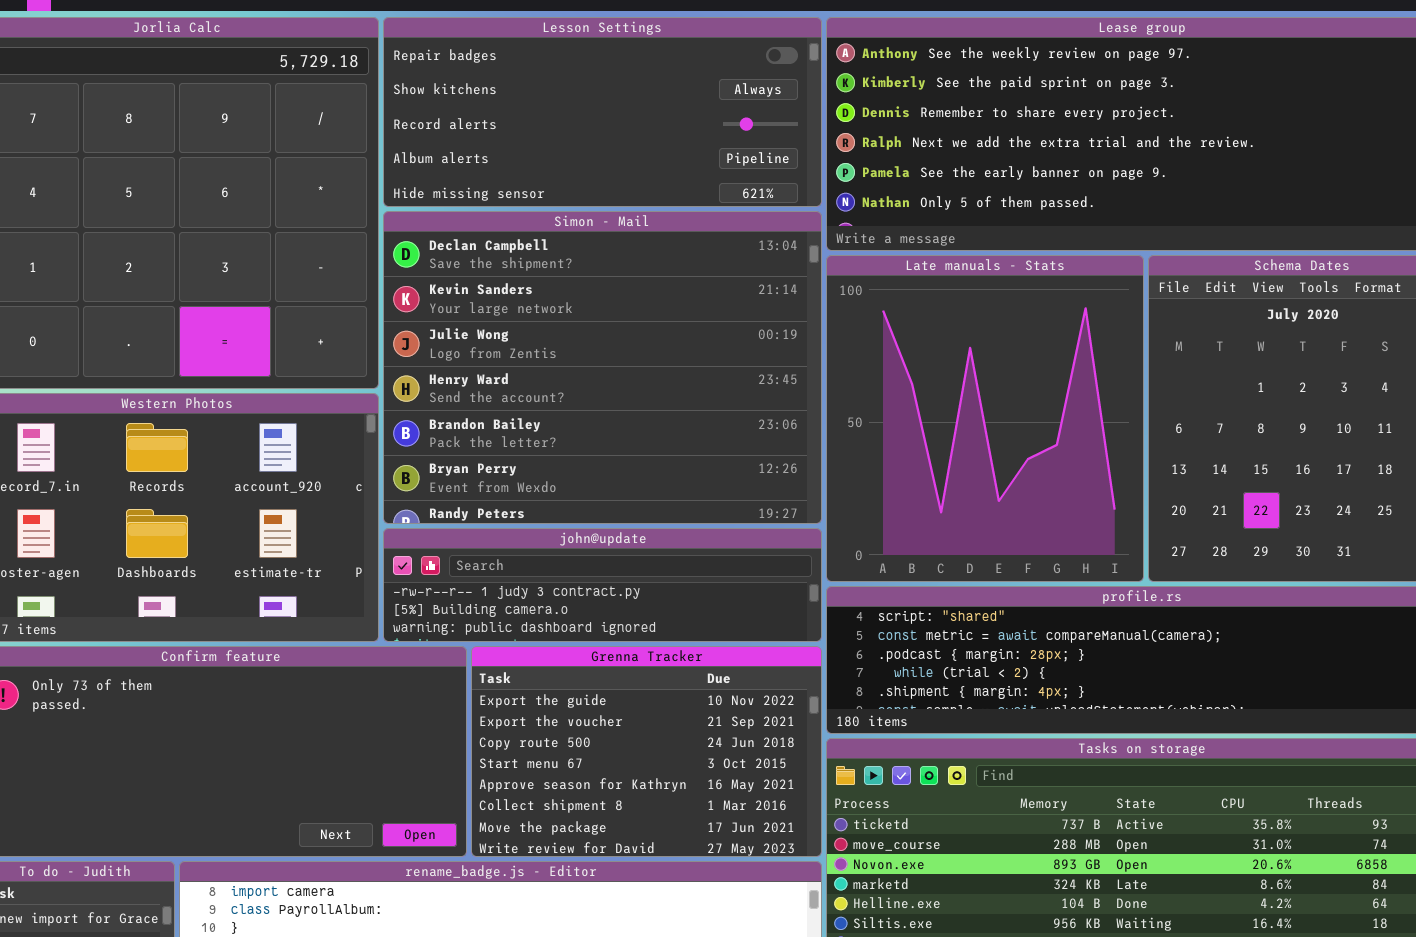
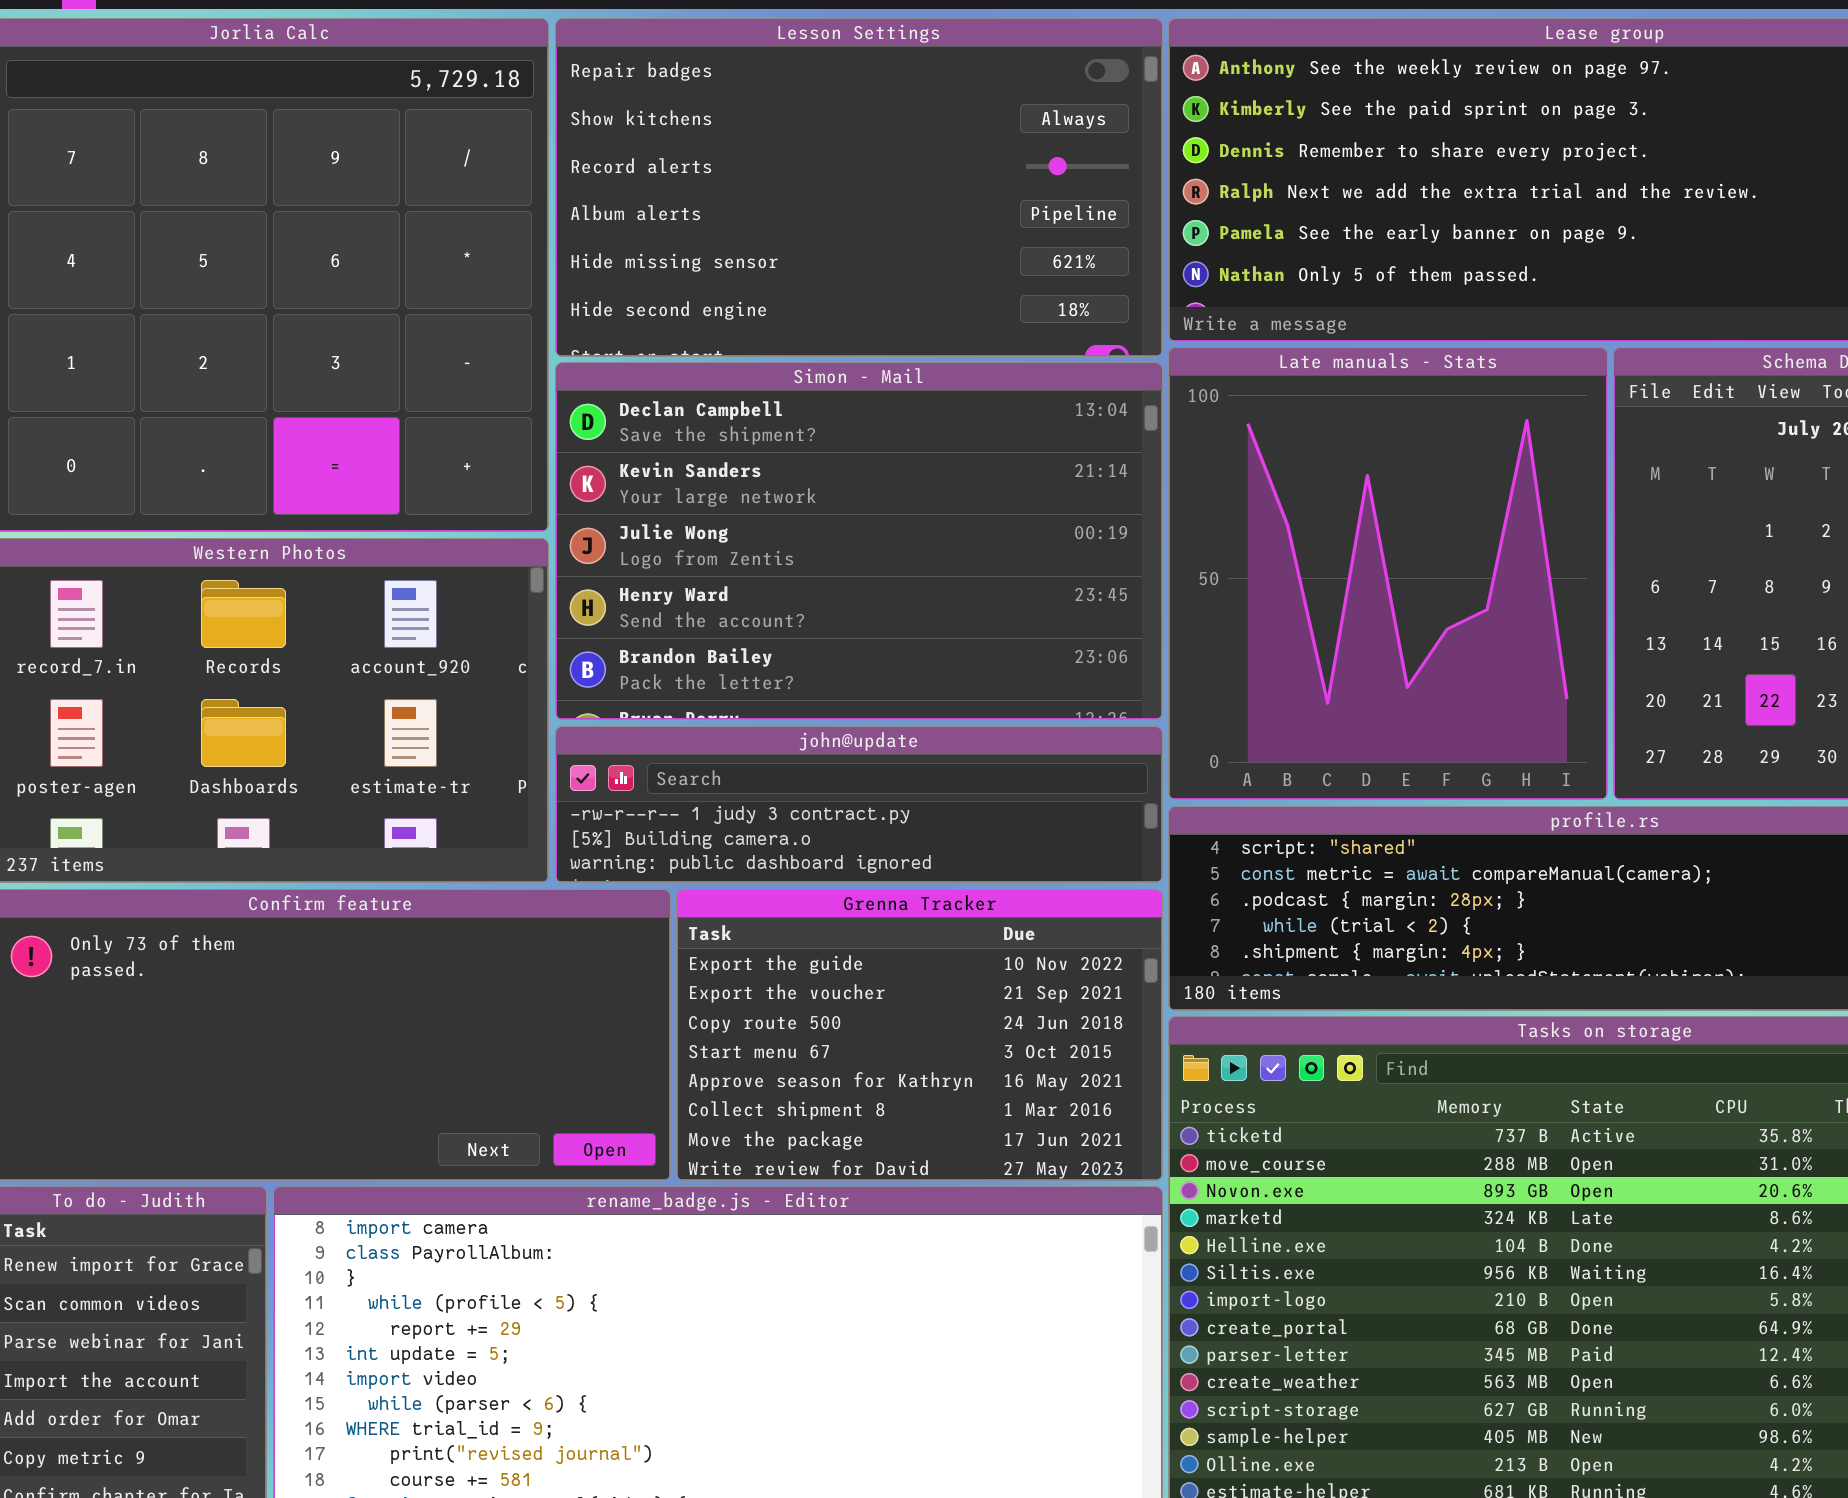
Lesson Settings: [383,17,822,207] -> [555,18,1163,357], resized
Simon - Mail: [383,211,822,524] -> [555,362,1163,720], resized

